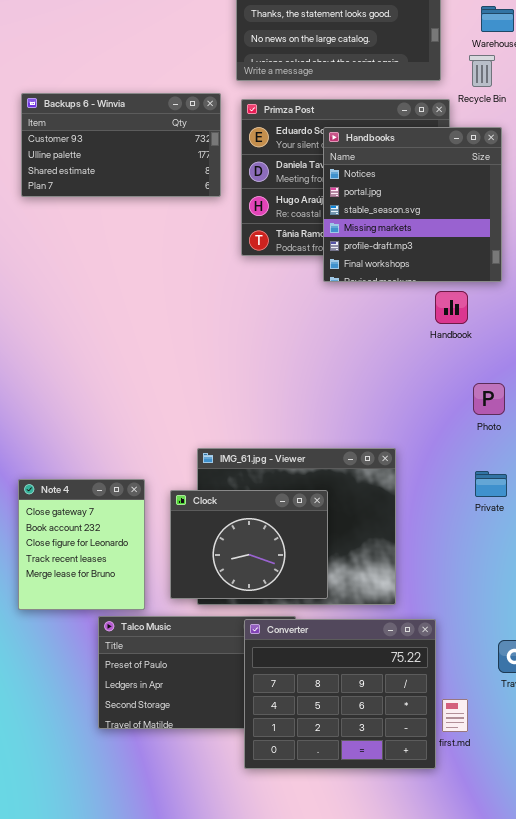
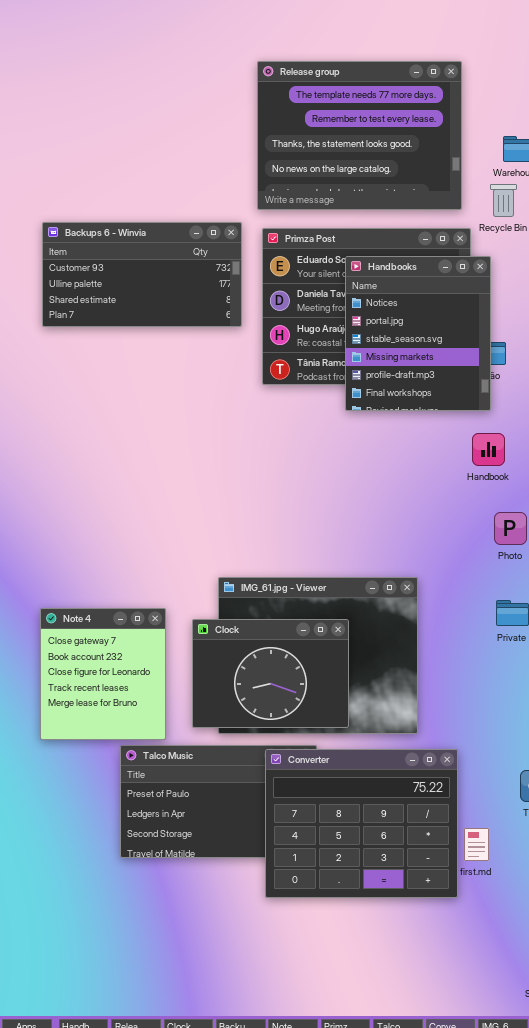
Handbooks: [323,127,502,282] -> [345,256,491,411], resized
Handbook: [435,291,468,324] -> [472,433,505,466], moved

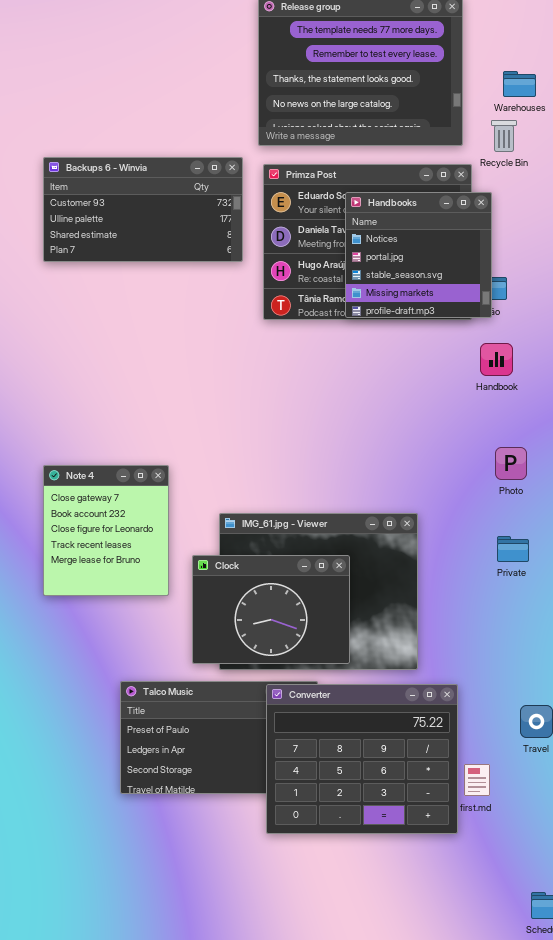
Handbooks: [345,256,491,411] -> [345,192,492,318], resized
Handbook: [472,433,505,466] -> [480,343,513,376], moved
Note 4: [40,608,166,740] -> [43,465,169,596], moved

